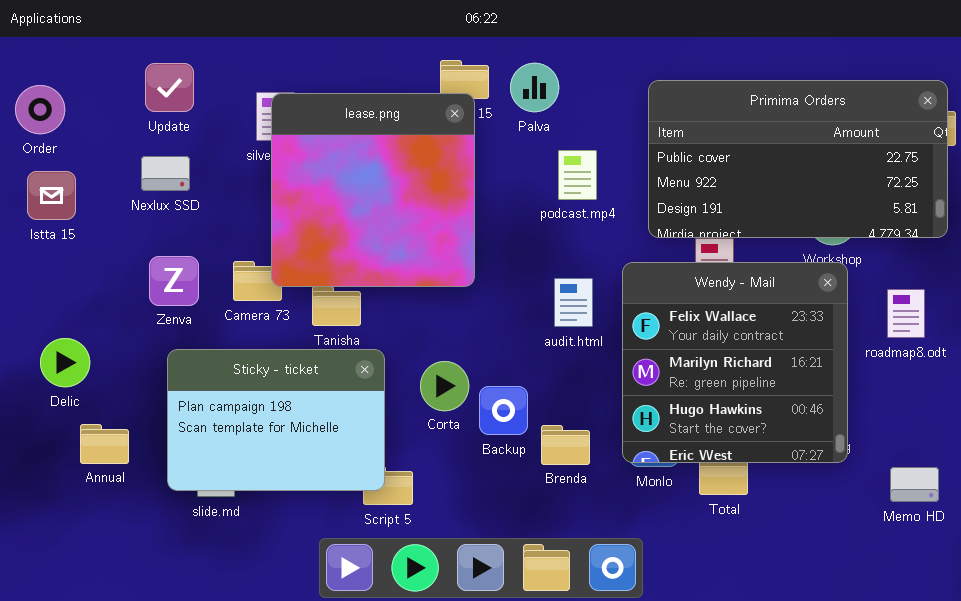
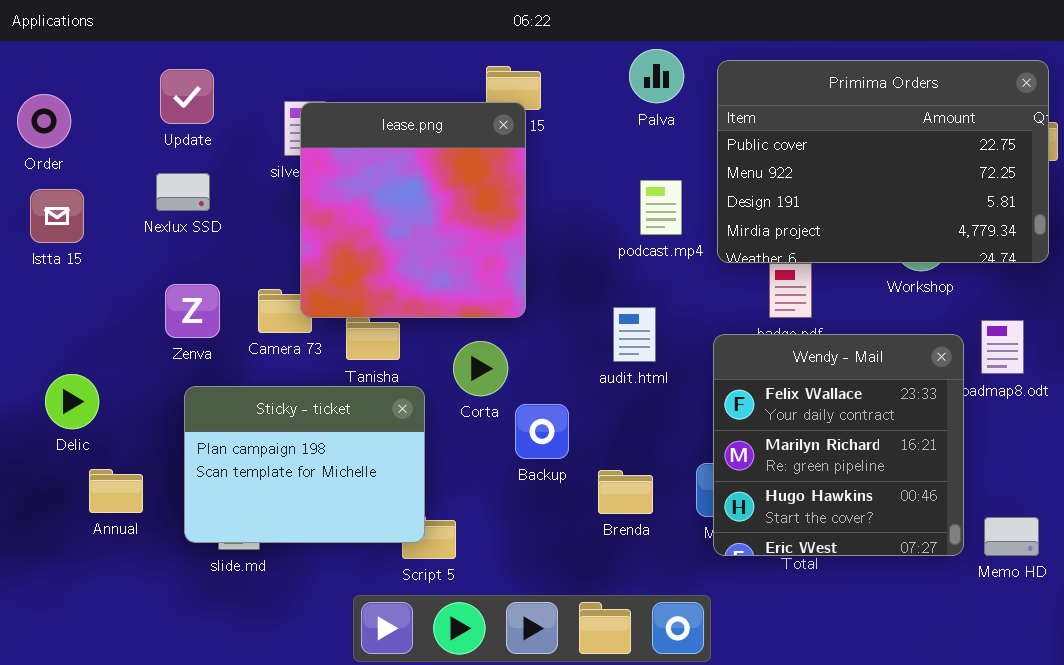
Palva: [510,63,559,112] -> [629,49,684,103], moved
Primima Orders: [648,80,948,238] -> [717,60,1049,263], resized
podcast.mp4: [558,150,597,200] -> [640,180,682,235], moved
Wendy - Mail: [622,262,848,463] -> [713,334,964,556], moved
Corta: [420,361,469,411] -> [453,341,508,396], moved
Backup: [479,386,528,435] -> [515,404,569,459], moved

